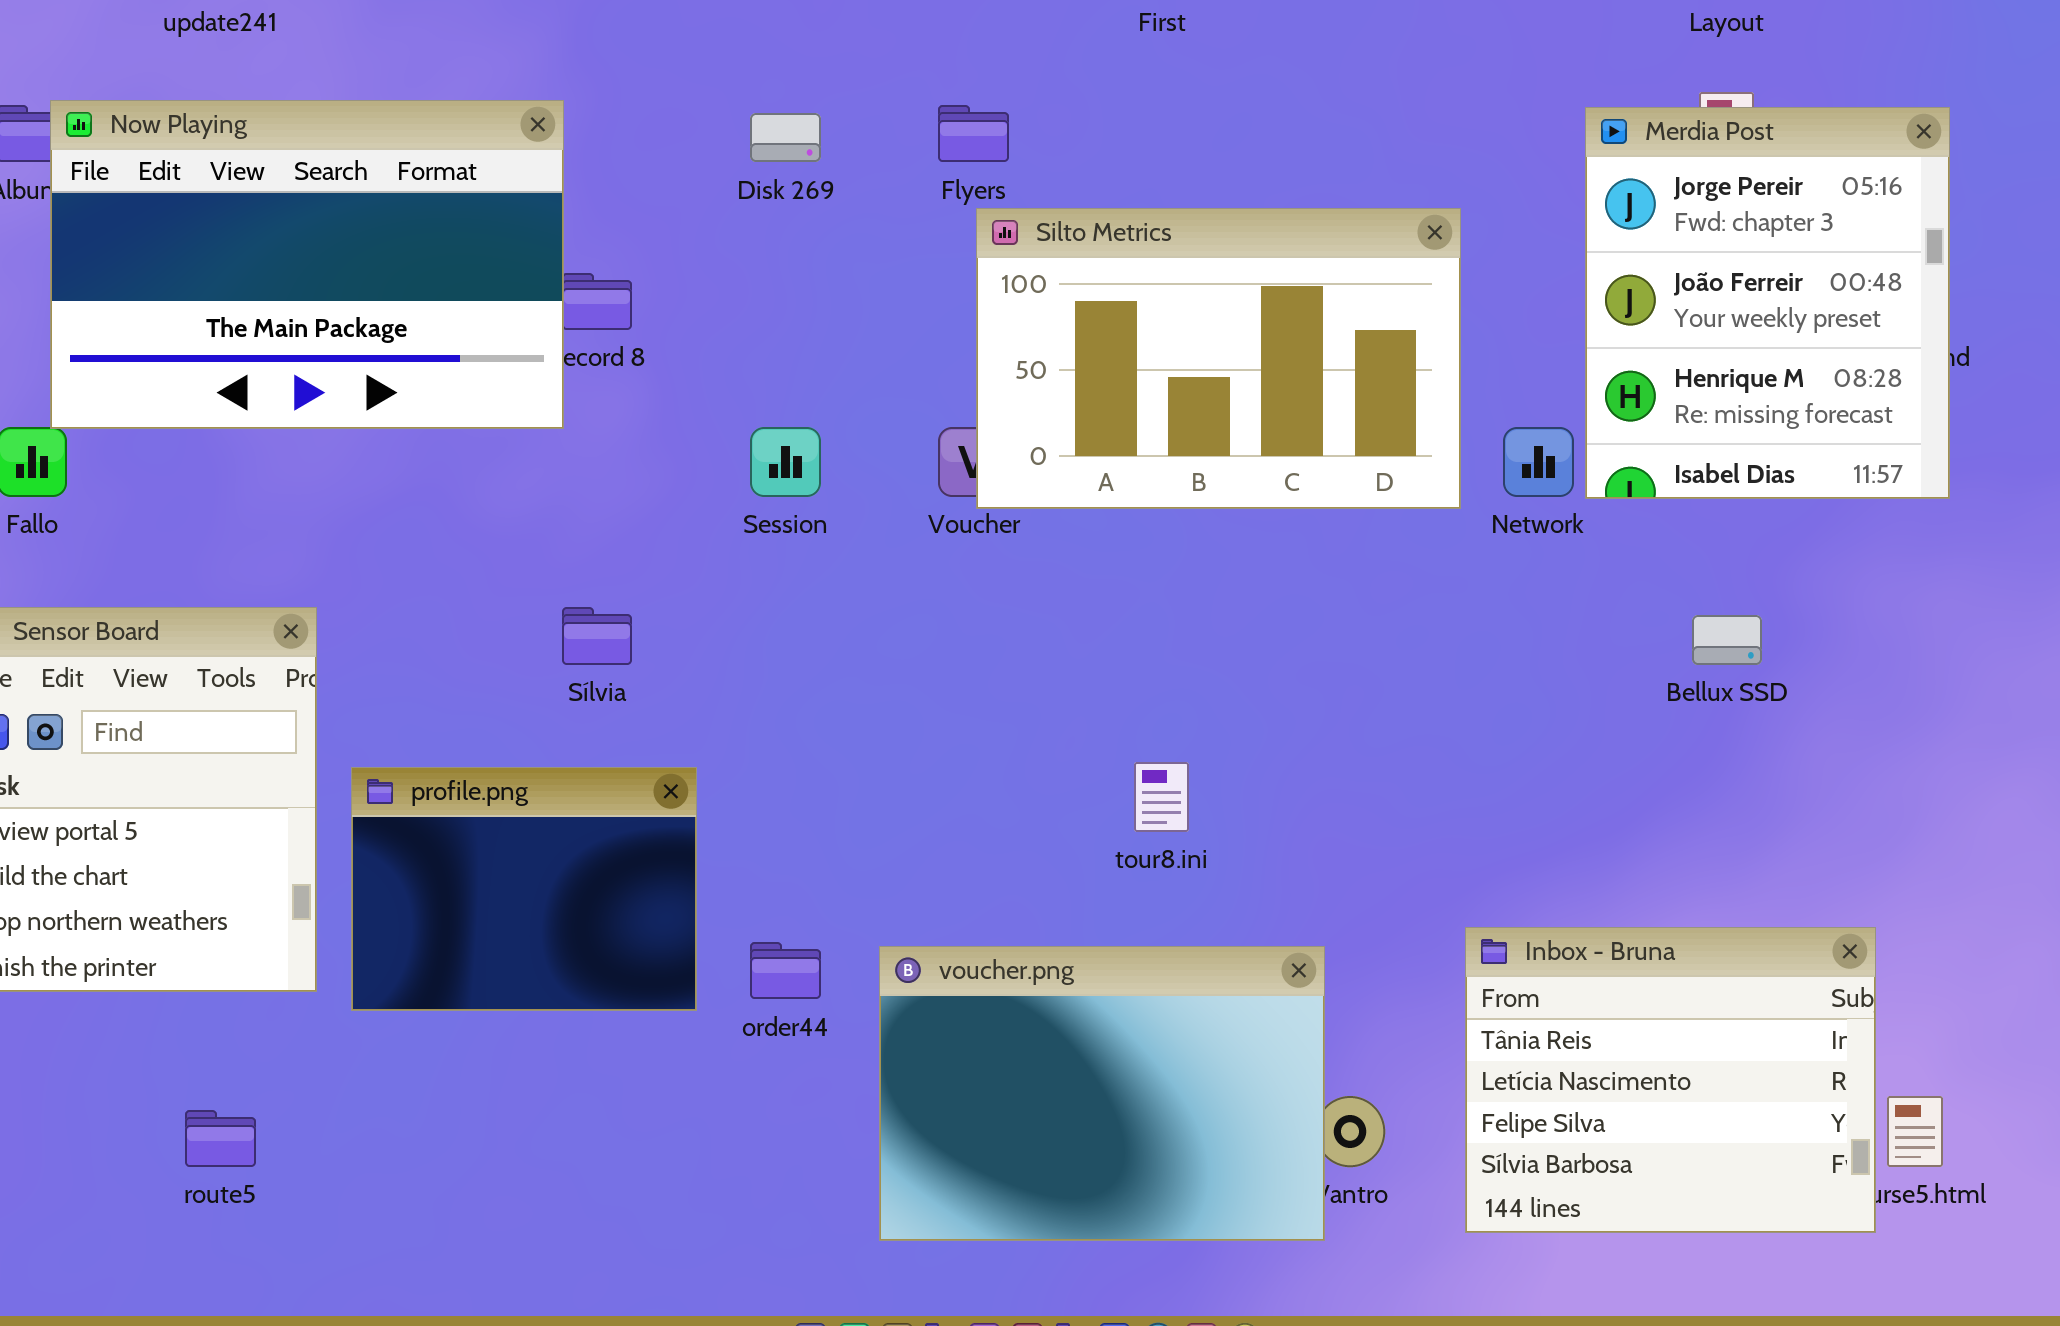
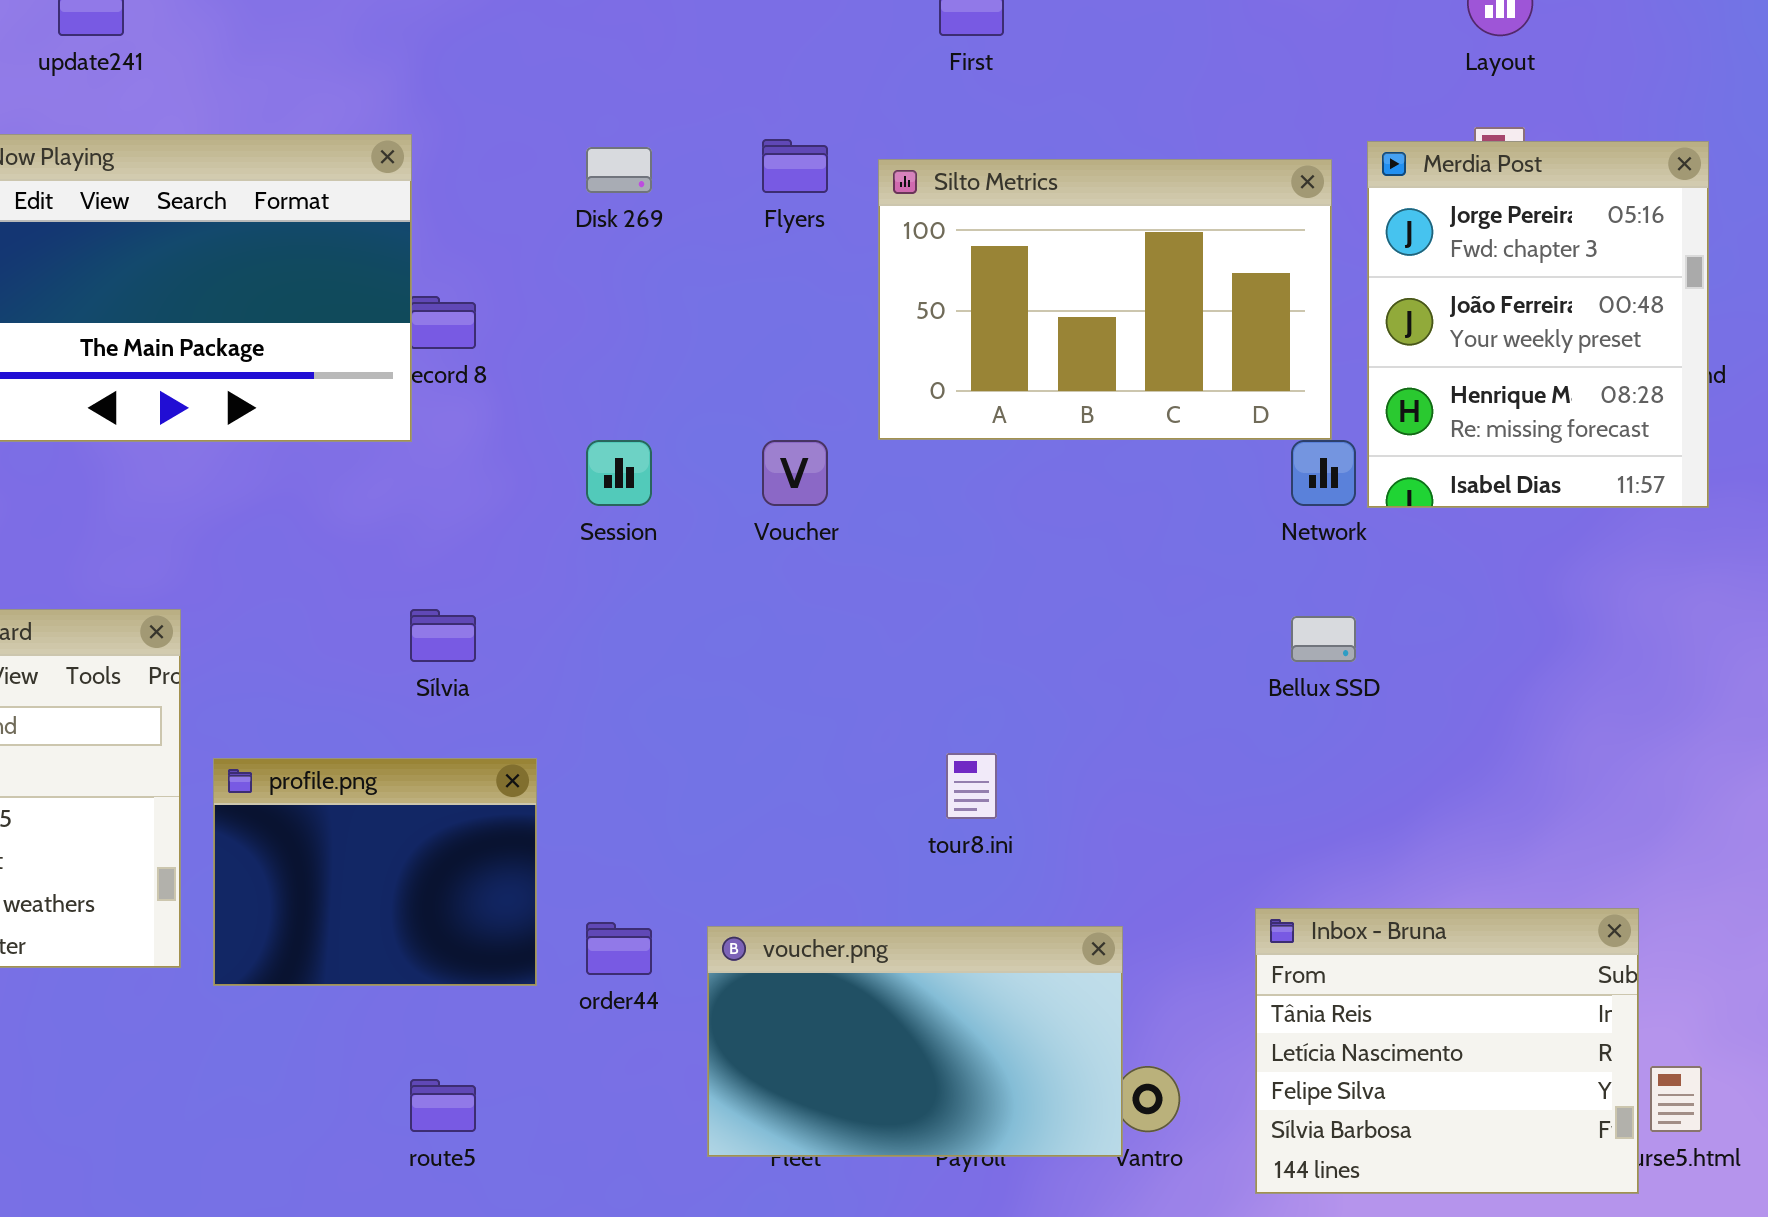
Silto Metrics: [976,208,1461,509] -> [878,159,1332,440], moved
Bellux SSD: [1692,615,1762,665] -> [1291,616,1356,662], moved
voucher.png: [879,946,1325,1241] -> [707,926,1123,1157], resized
route5: [185,1110,256,1167] -> [410,1079,476,1132], moved

